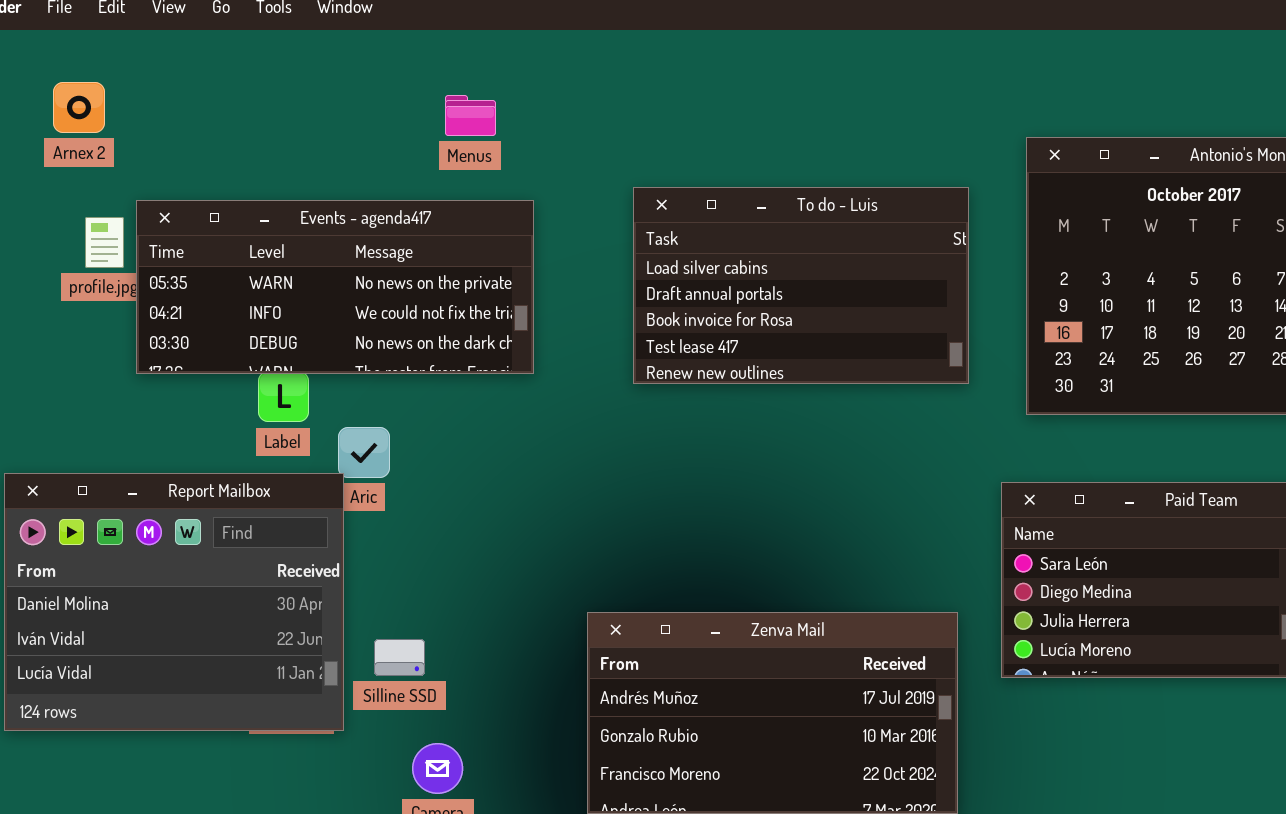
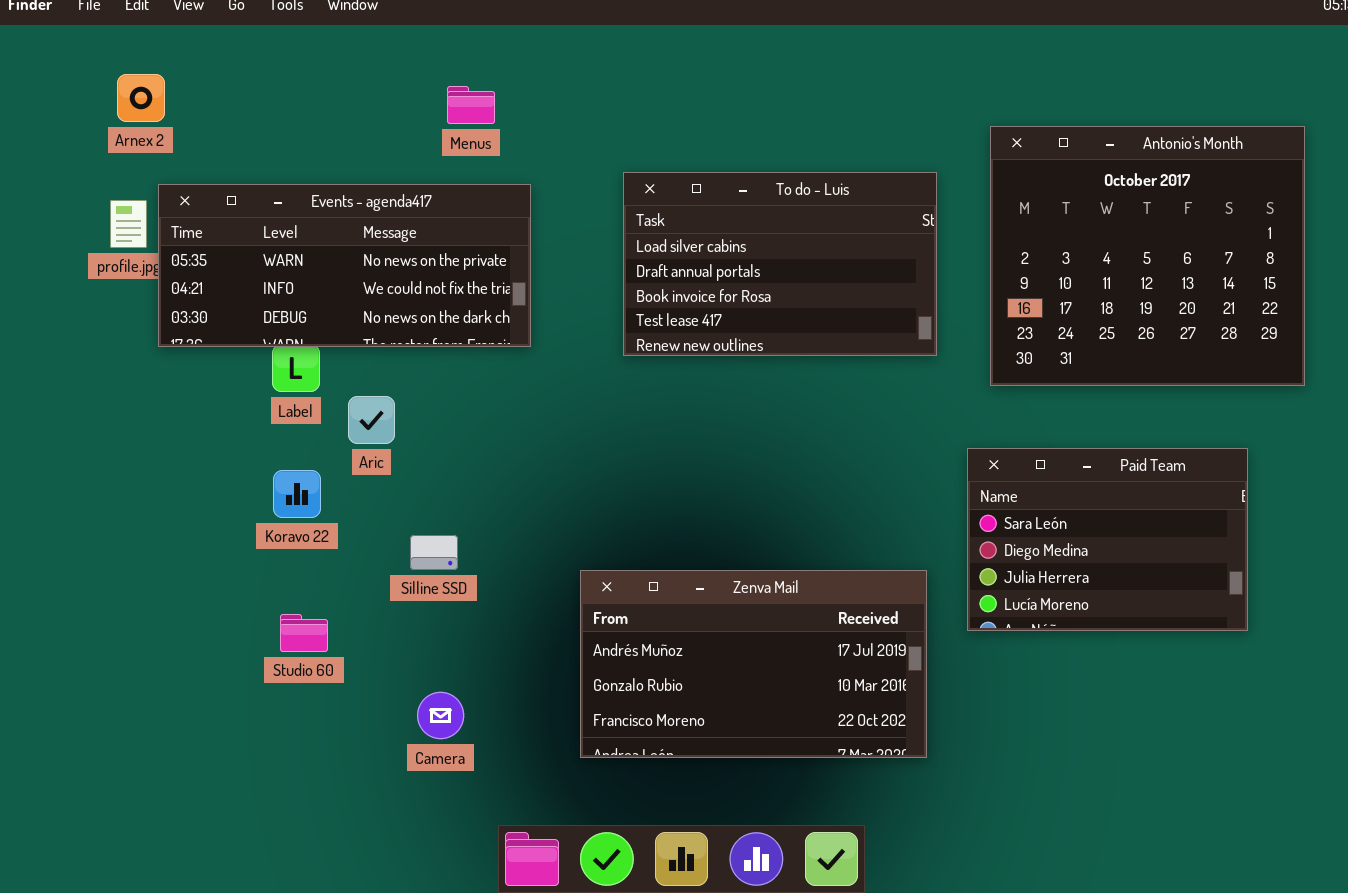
Arnex 2: [53,82,105,133] -> [117,74,165,122], moved
Report Mailbox: [4,473,344,731] -> none, closed
Silline SSD: [374,639,425,676] -> [410,535,458,570], moved

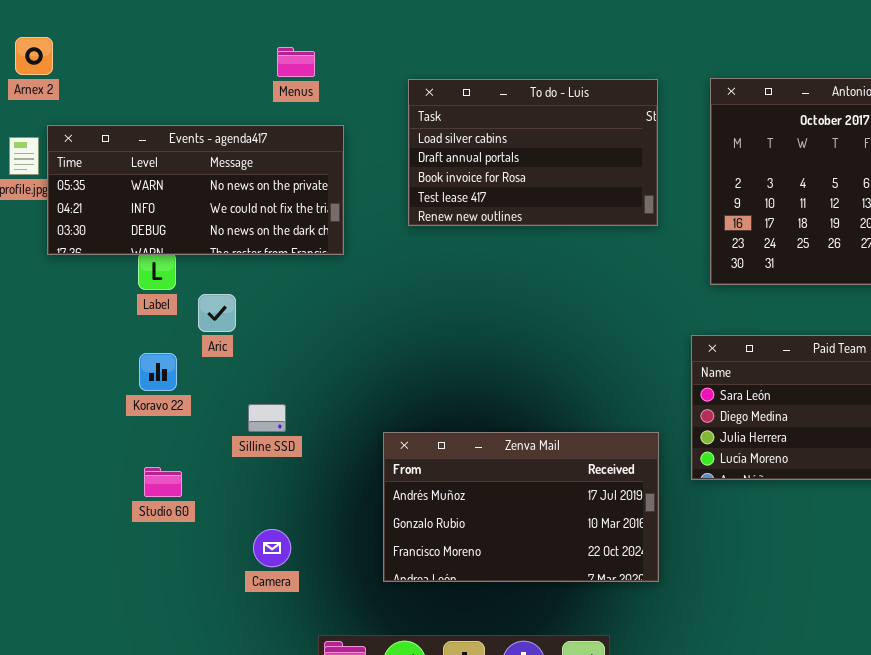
To do - Luis: [623,172,937,356] -> [408,79,658,226], moved

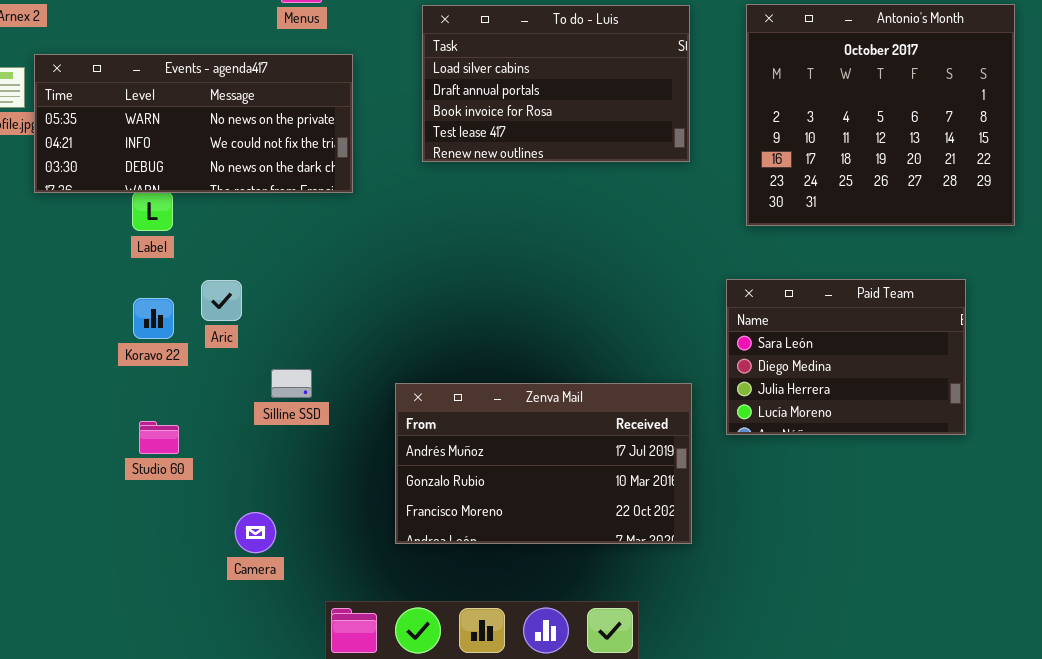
Aric: [198,294,236,332] -> [201,280,242,321], moved
Silline SSD: [248,404,286,432] -> [271,369,312,398], moved
Camera: [253,529,291,567] -> [235,512,276,553], moved

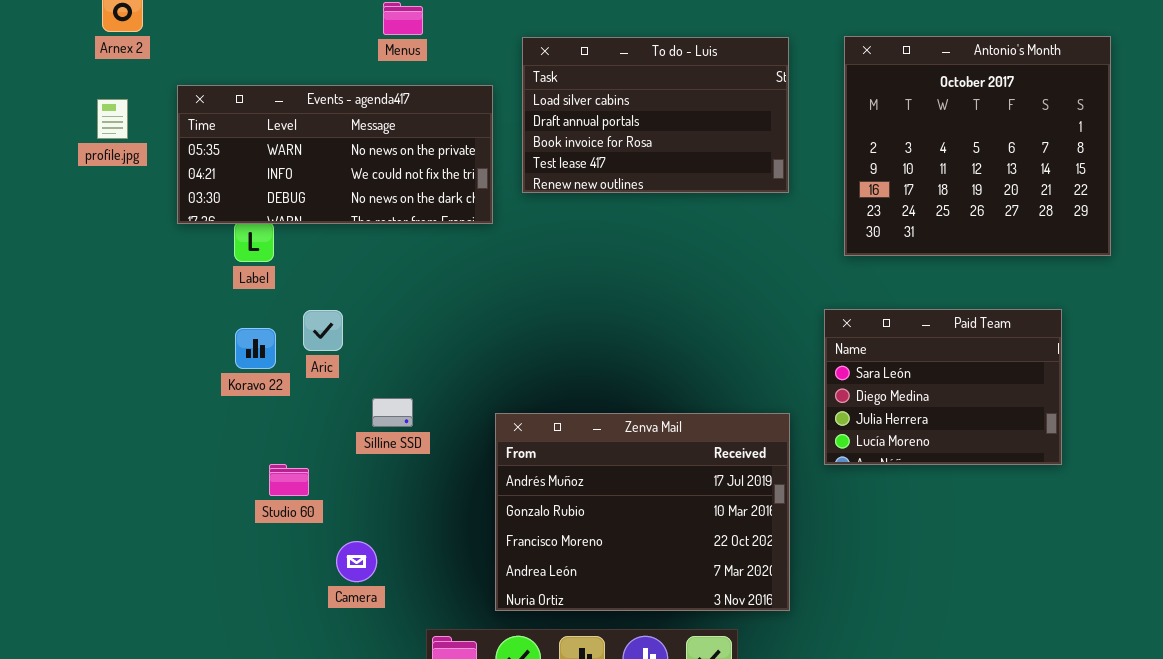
Events - agenda417: [34,54,353,193] -> [177,85,493,224], moved
Zenva Mail: [395,383,692,544] -> [495,413,790,611], resized
Studio 60: [139,421,179,454] -> [269,464,309,496], moved

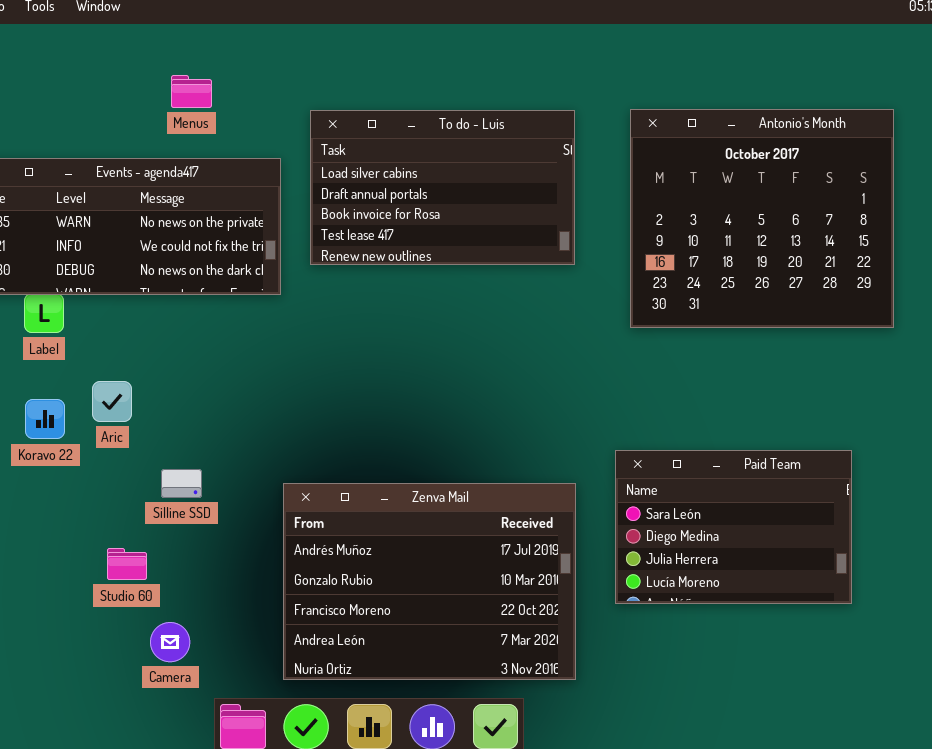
Paid Team: [824,309,1062,465] -> [615,450,852,604], moved
Studio 60: [269,464,309,496] -> [107,548,147,580], moved
Camera: [336,541,377,582] -> [150,622,190,662], moved

